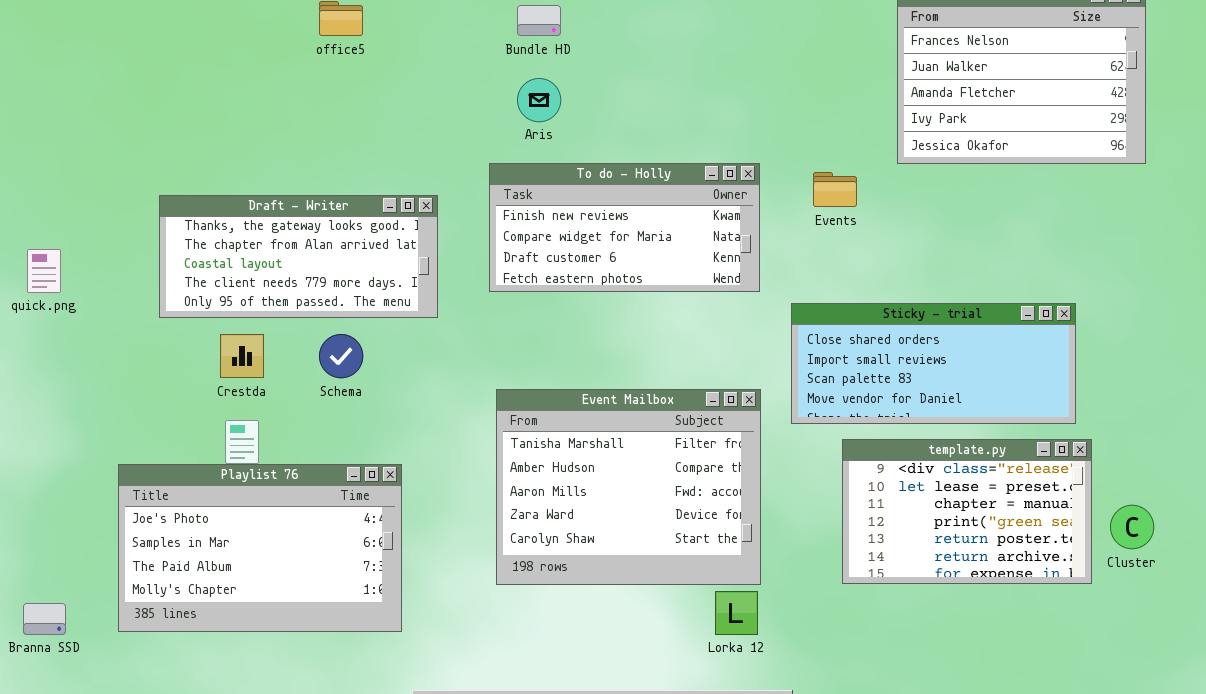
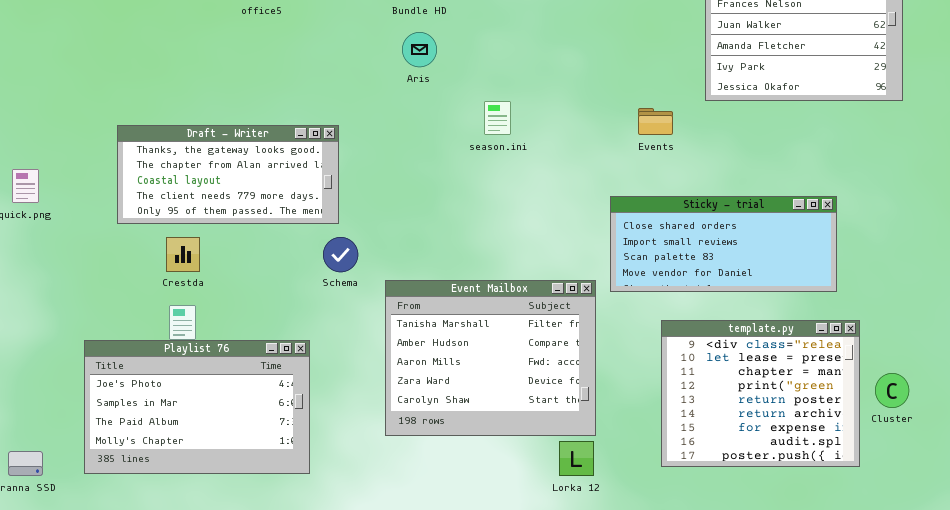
To do - Holly: [489,163,760,292] -> none, closed
Sticky - trial: [791,303,1076,424] -> [610,196,837,292], moved
Schema: [319,334,363,378] -> [323,237,358,272], moved
template.py: [842,439,1092,584] -> [661,320,860,467], resized

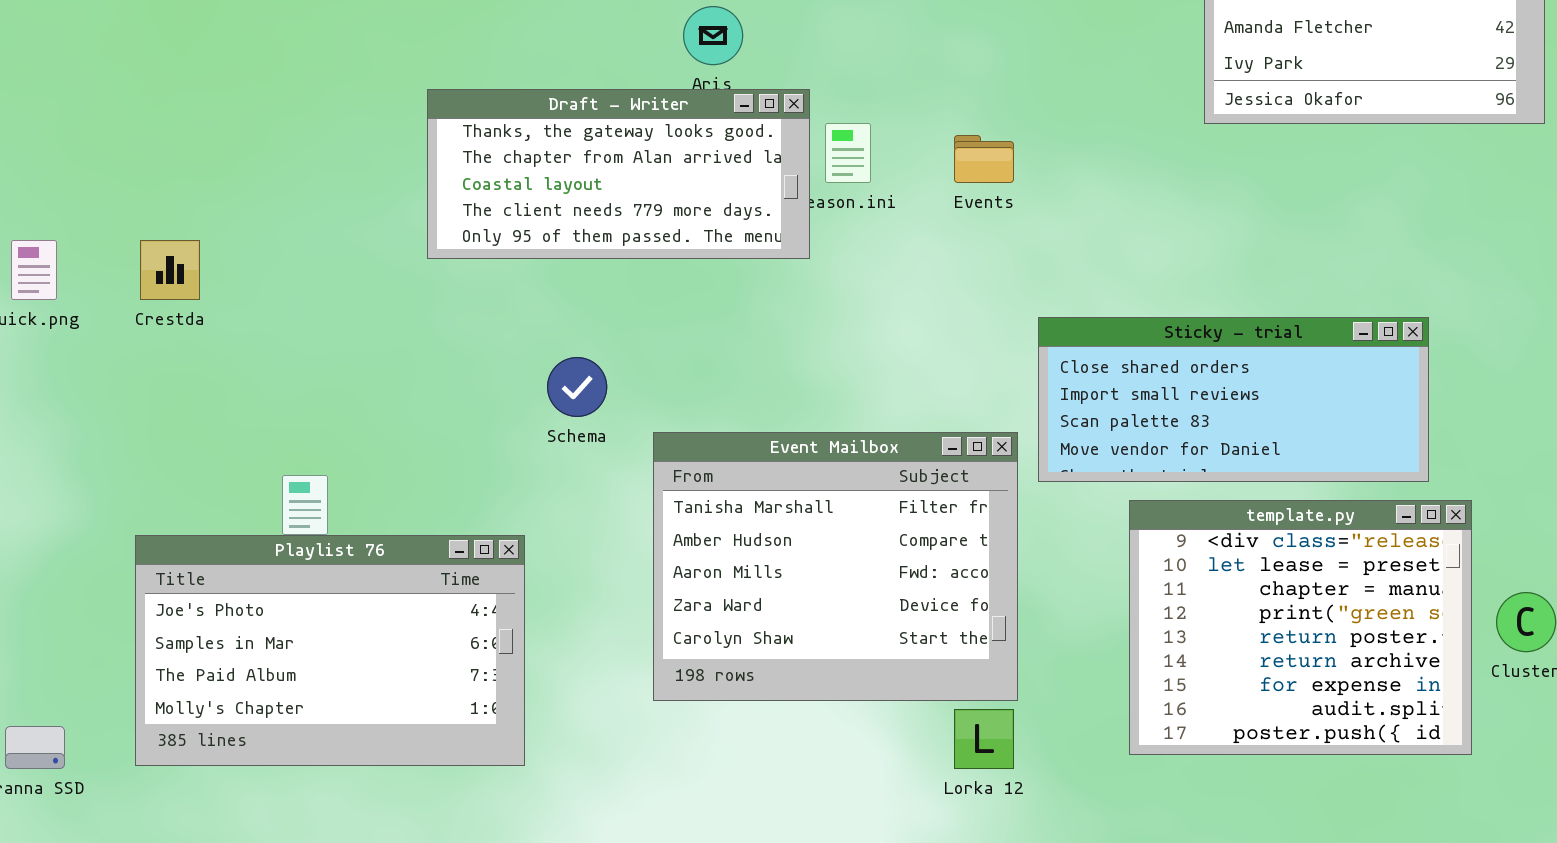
Events: [638,108,673,135] -> [954,135,1014,183], moved
Draft - Writer: [117,125,339,224] -> [427,89,810,259], moved
Sticky - trial: [610,196,837,292] -> [1038,317,1429,482], moved
Crestda: [166,237,200,272] -> [140,240,200,300], moved

